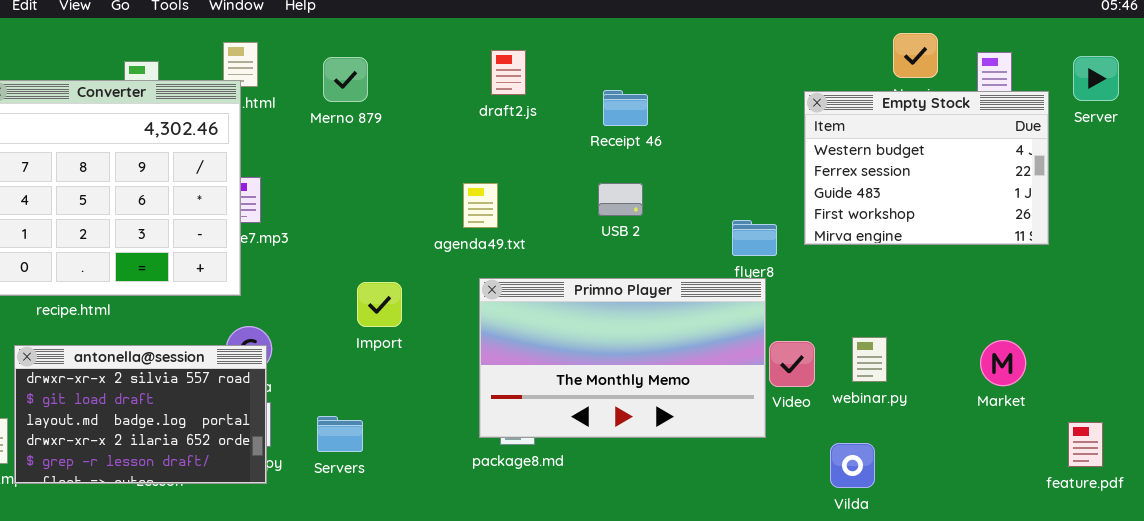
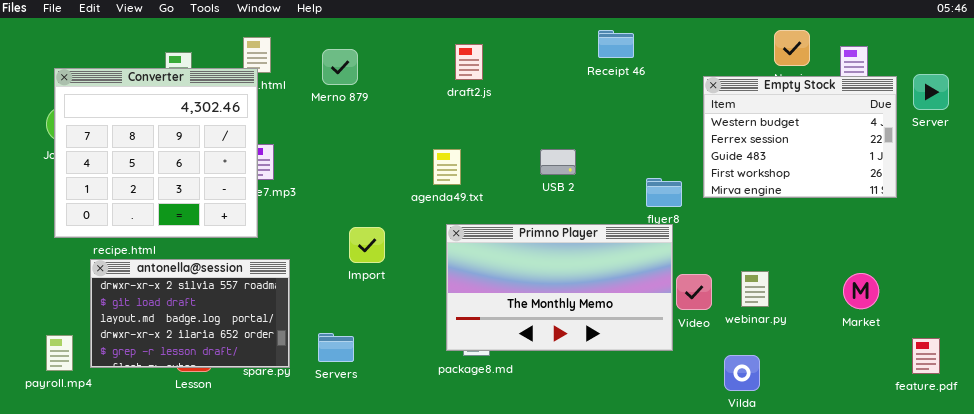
Server: [1073,56,1119,101] -> [913,74,949,110], moved
Receipt 46: [603,90,648,126] -> [598,30,634,58], moved
antonella@session: [14,345,267,484] -> [90,259,290,368], moved

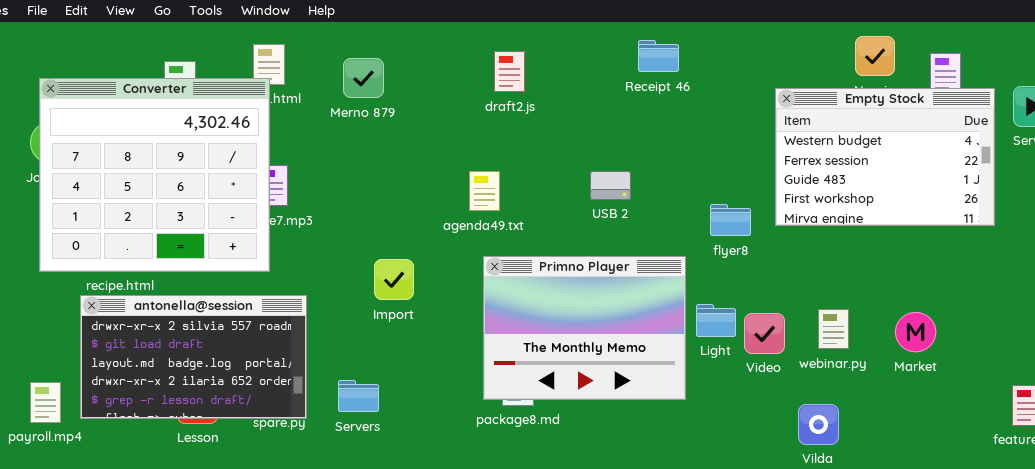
Receipt 46: [598,30,634,58] -> [638,40,679,72], moved
Primno Player: [446,224,673,351] -> [483,256,686,400], resized
Market: [843,273,879,309] -> [895,312,936,352], moved

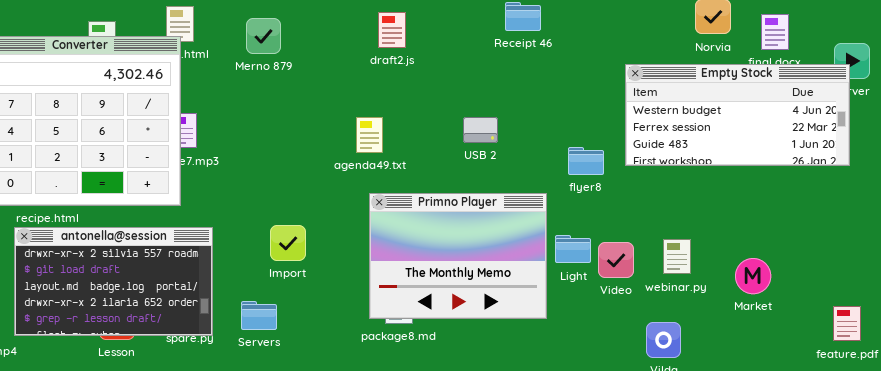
Empty Stock: [775,88,995,226] -> [625,64,850,166], resized
Import: [374,259,414,300] -> [270,225,306,261], moved
Market: [895,312,936,352] -> [735,258,771,294], moved

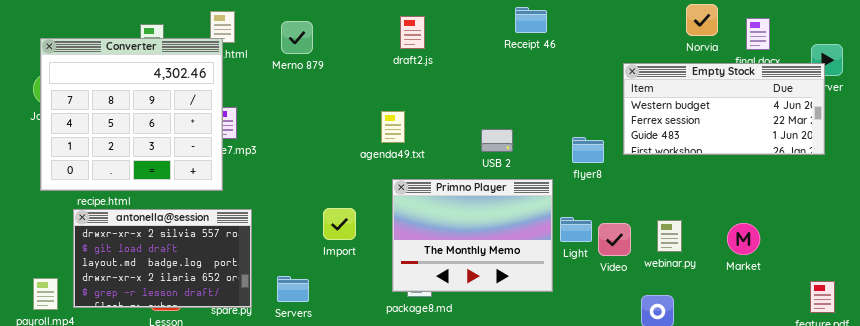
USB 2: [463,117,498,143] -> [481,129,513,152], moved
Import: [270,225,306,261] -> [323,208,356,240], moved
Market: [735,258,771,294] -> [727,223,760,255], moved

